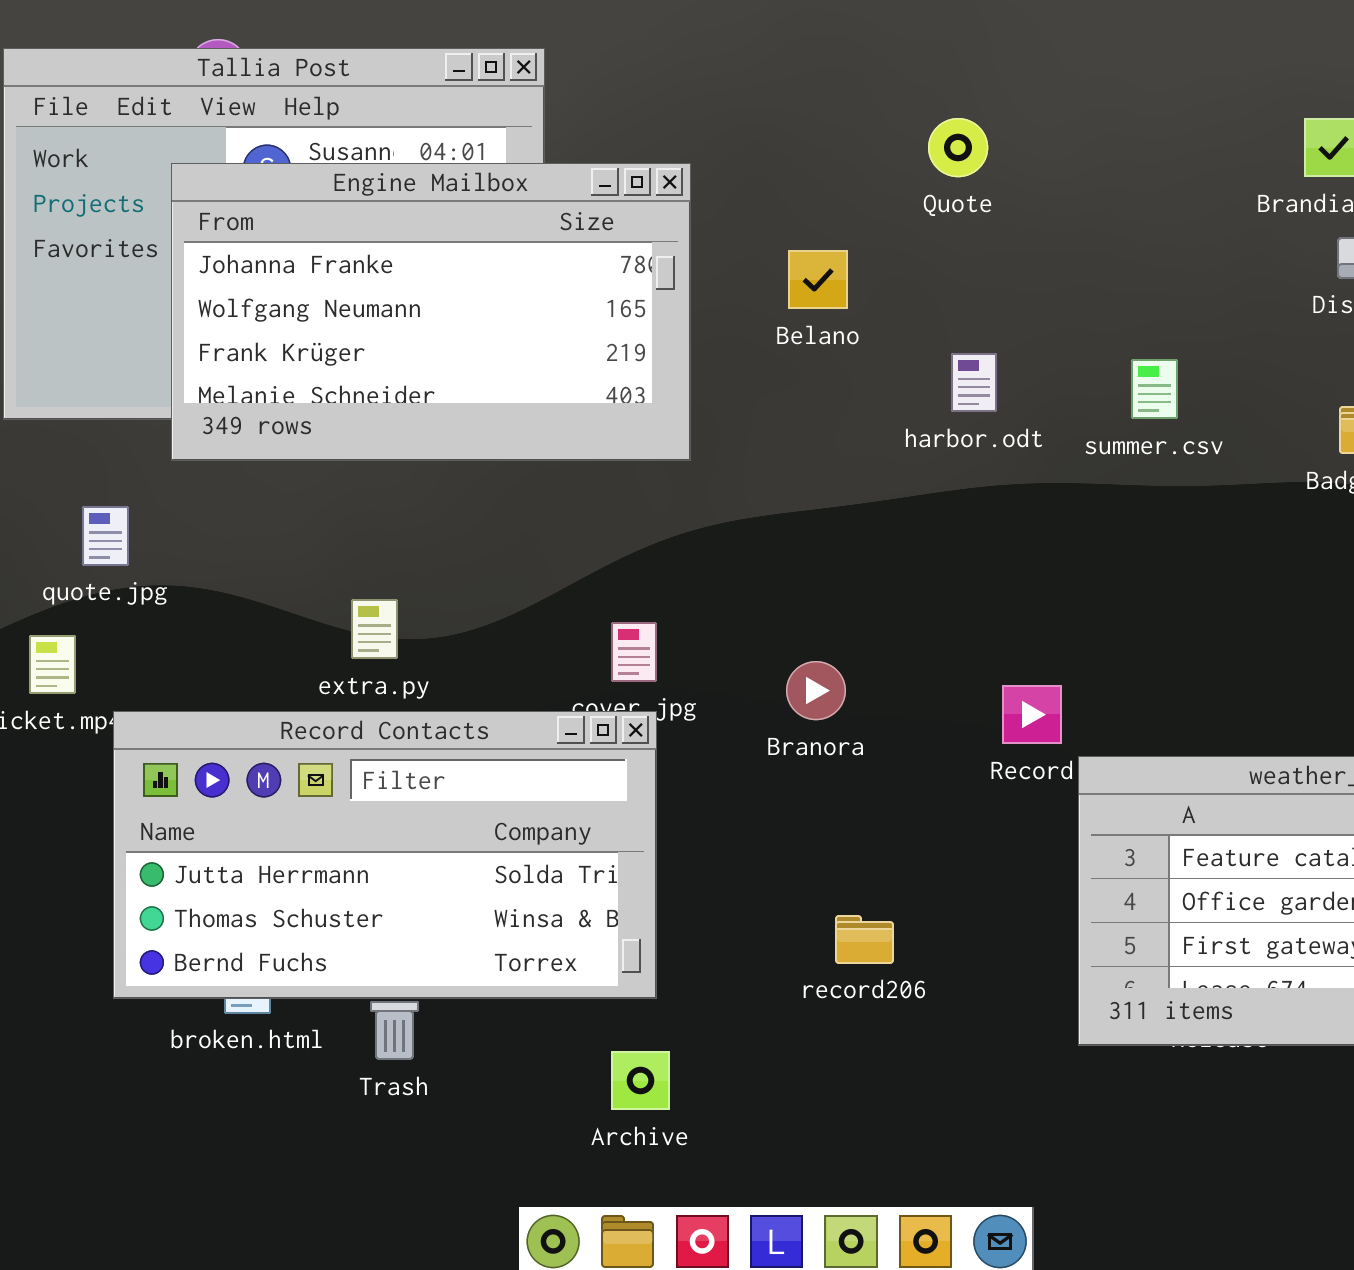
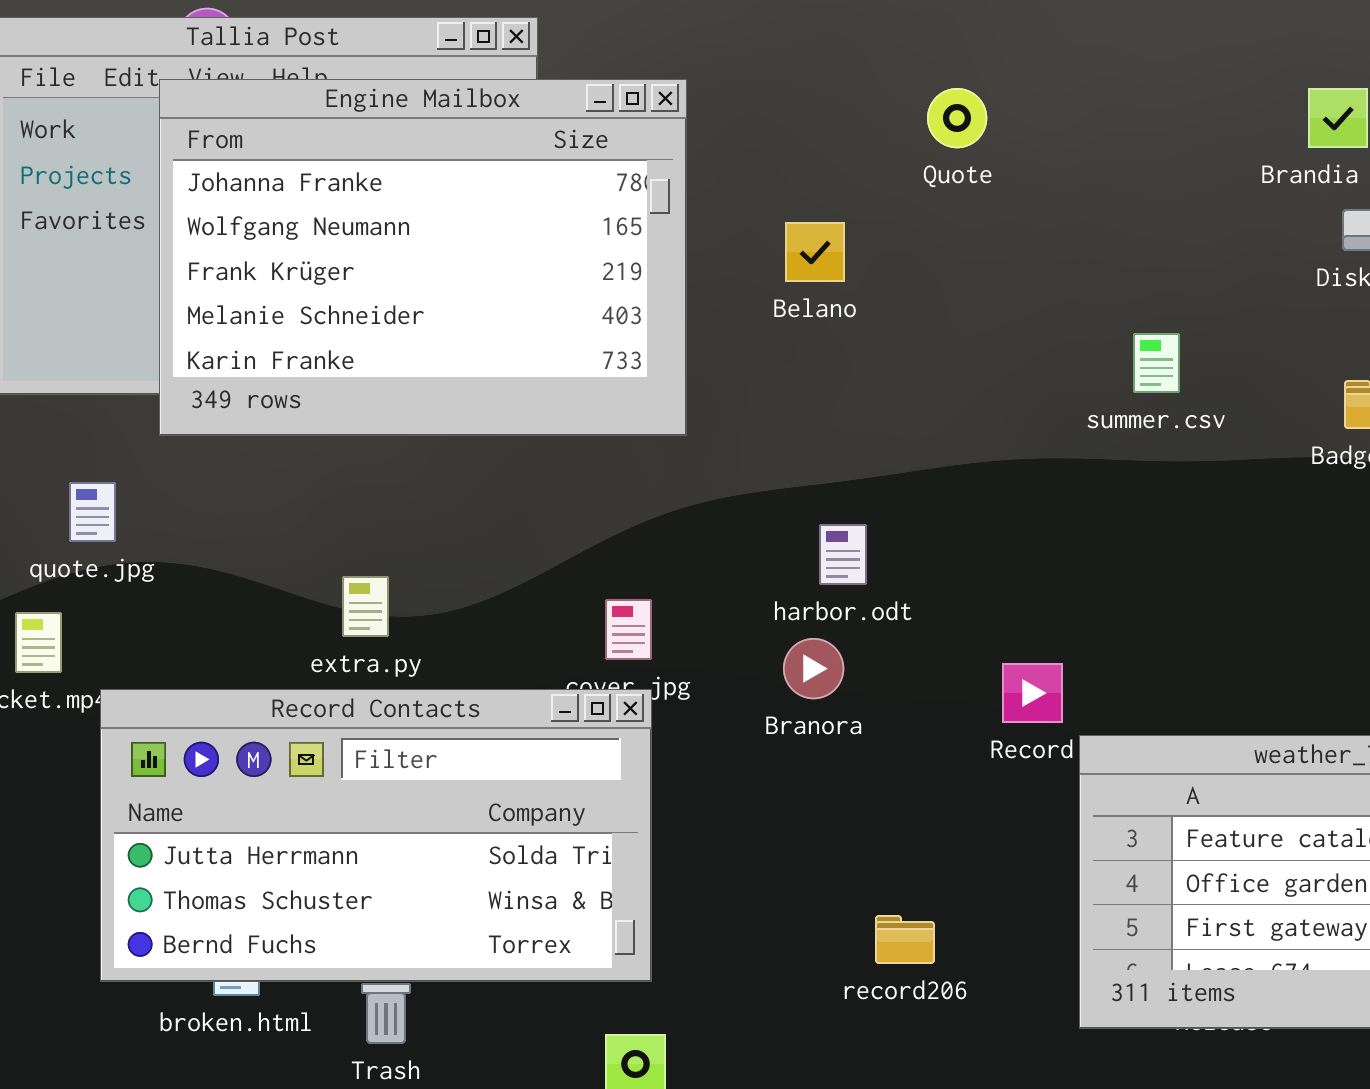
Engine Mailbox: [171,163,691,461] -> [159,79,687,436], resized
harbor.odt: [951,353,997,412] -> [819,524,867,585], moved
record206: [835,915,894,964] -> [875,915,935,964], moved

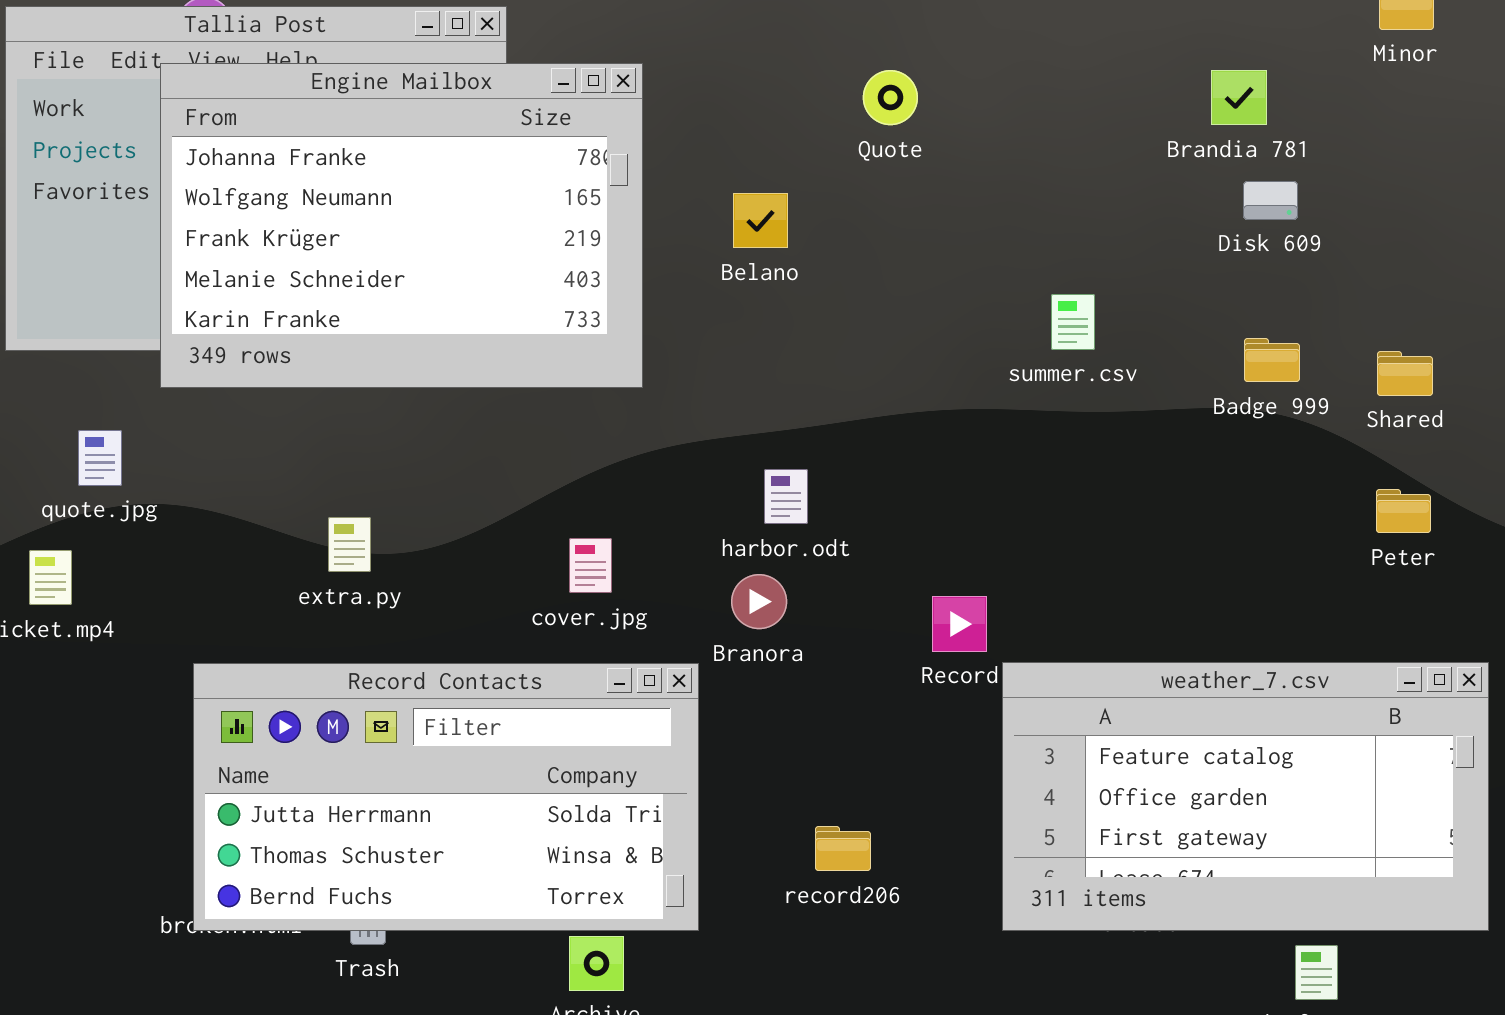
Record Contacts: [100,689,652,982] -> [193,663,699,931], moved

